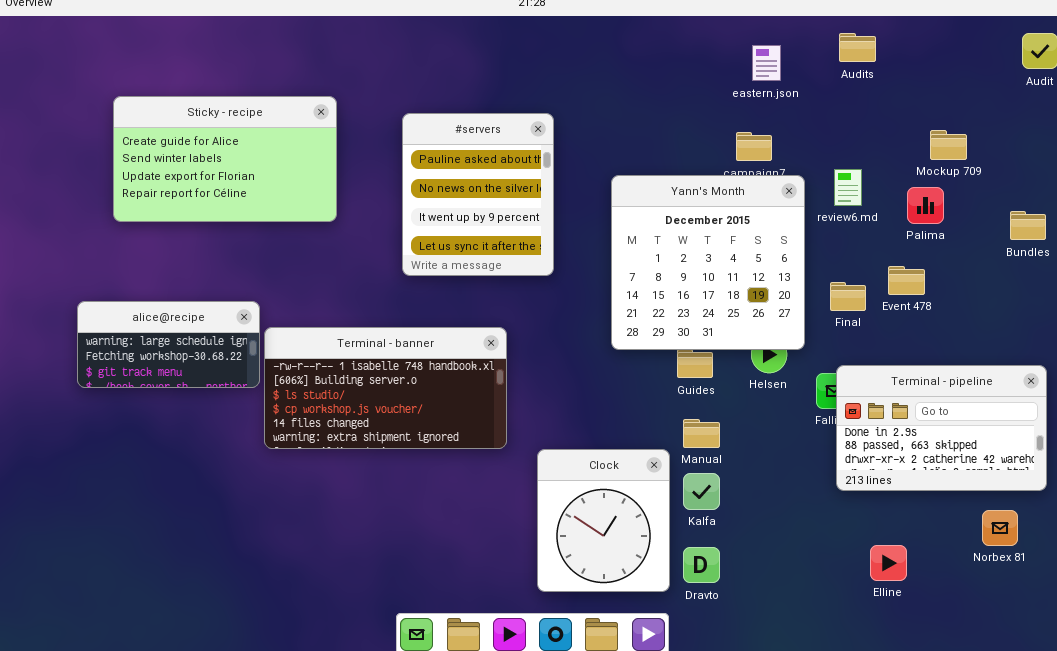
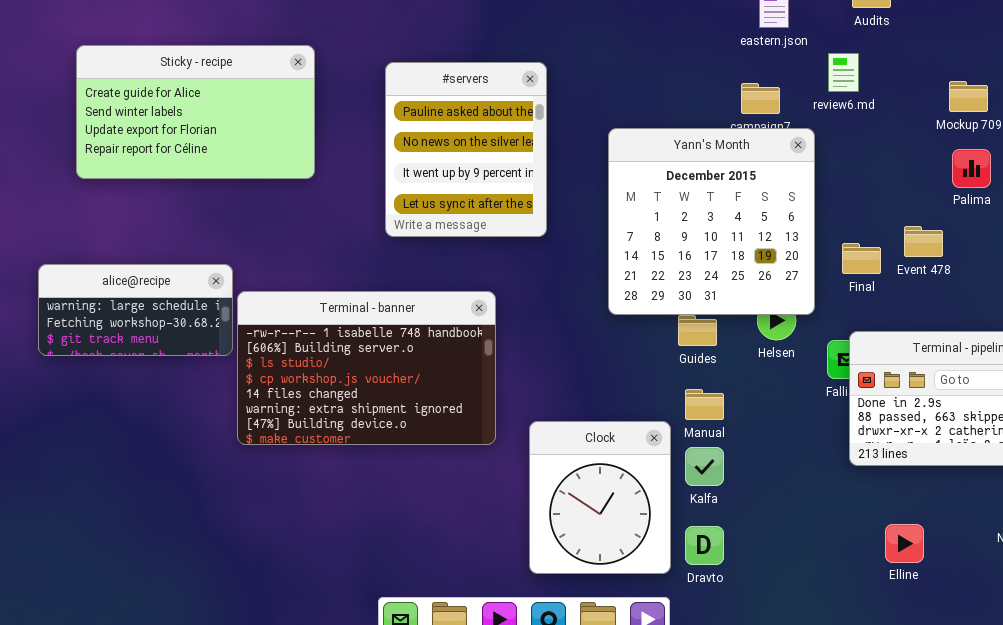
review6.md: [834,169,862,206] -> [828,53,859,92], moved
Palima: [907,187,944,224] -> [952,149,991,188], moved
Terminal - banner: [264,327,507,449] -> [237,291,496,445], resized

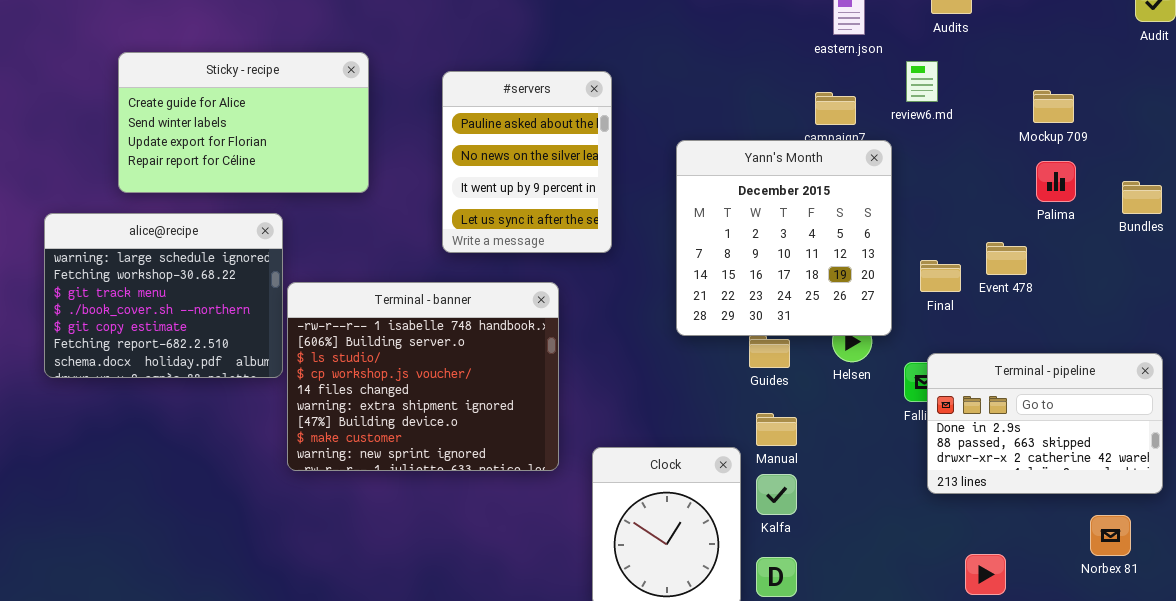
alice@recipe: [38,264,233,356] -> [44,213,283,378], resized
Terminal - banner: [237,291,496,445] -> [287,282,559,471], resized

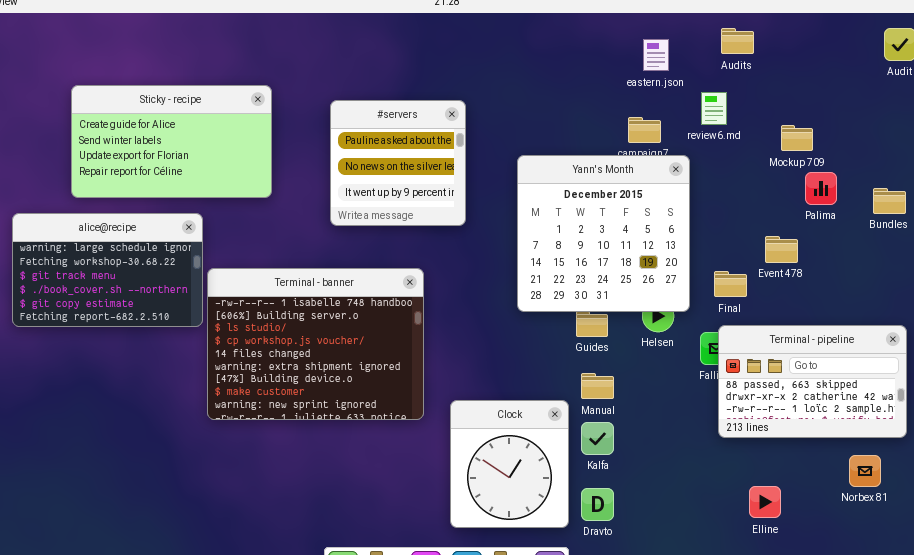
#servers: [442,71,612,253] -> [330,100,466,226], resized
Mockup 709: [1033,90,1074,123] -> [781,125,813,151], moved
alice@recipe: [44,213,283,378] -> [12,213,203,327], resized
Final: [920,260,961,292] -> [714,271,747,297], moved
Terminal - pipeline: [927,353,1163,494] -> [718,325,907,438], scrolled down 1 row

